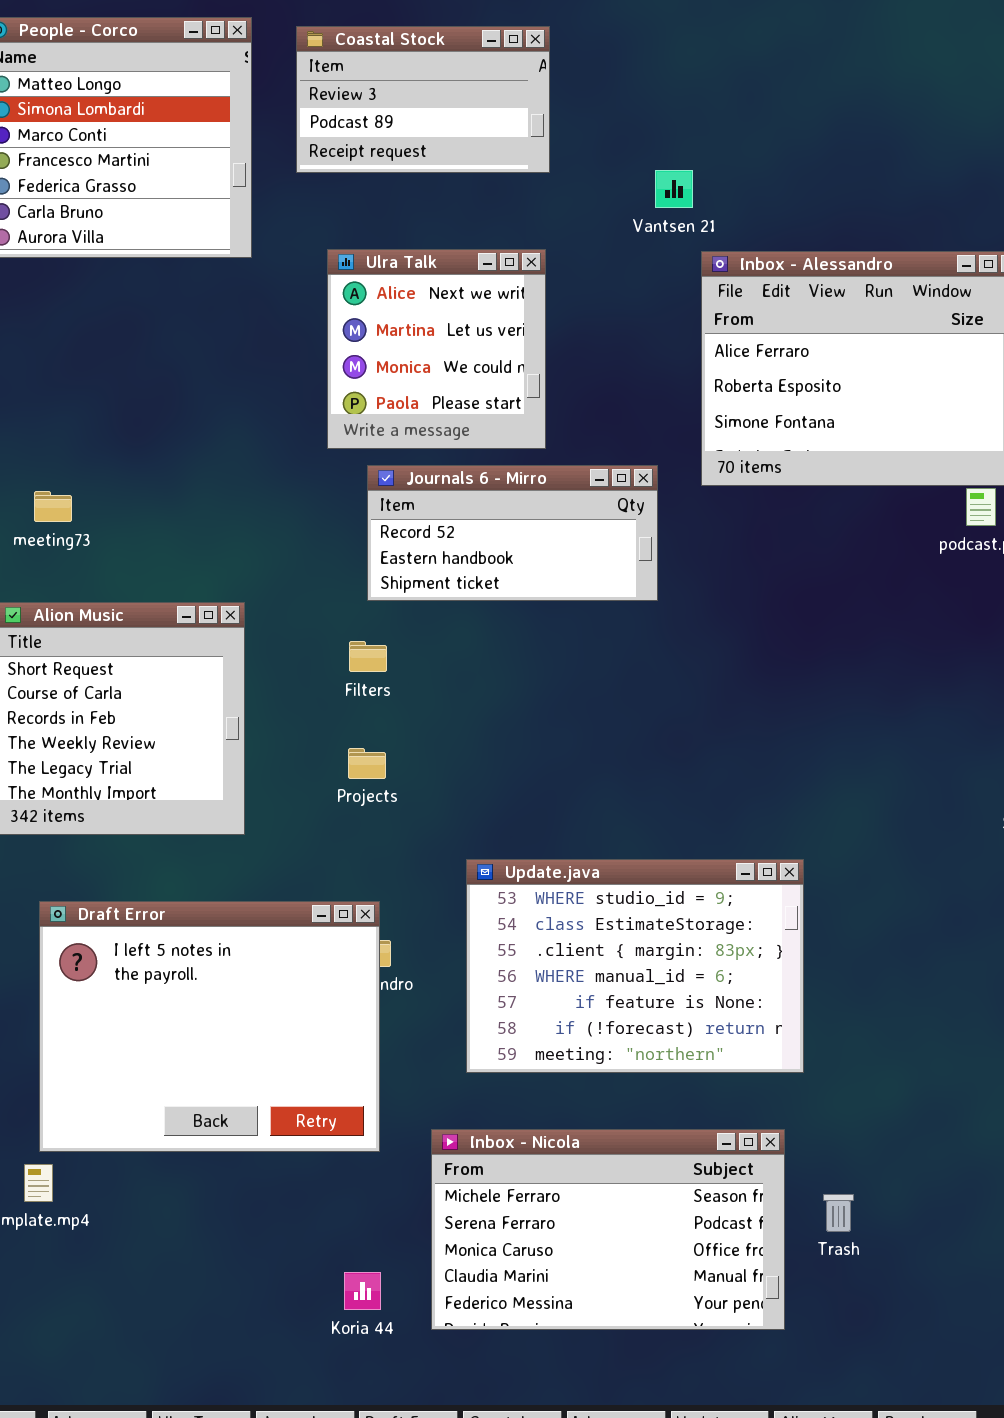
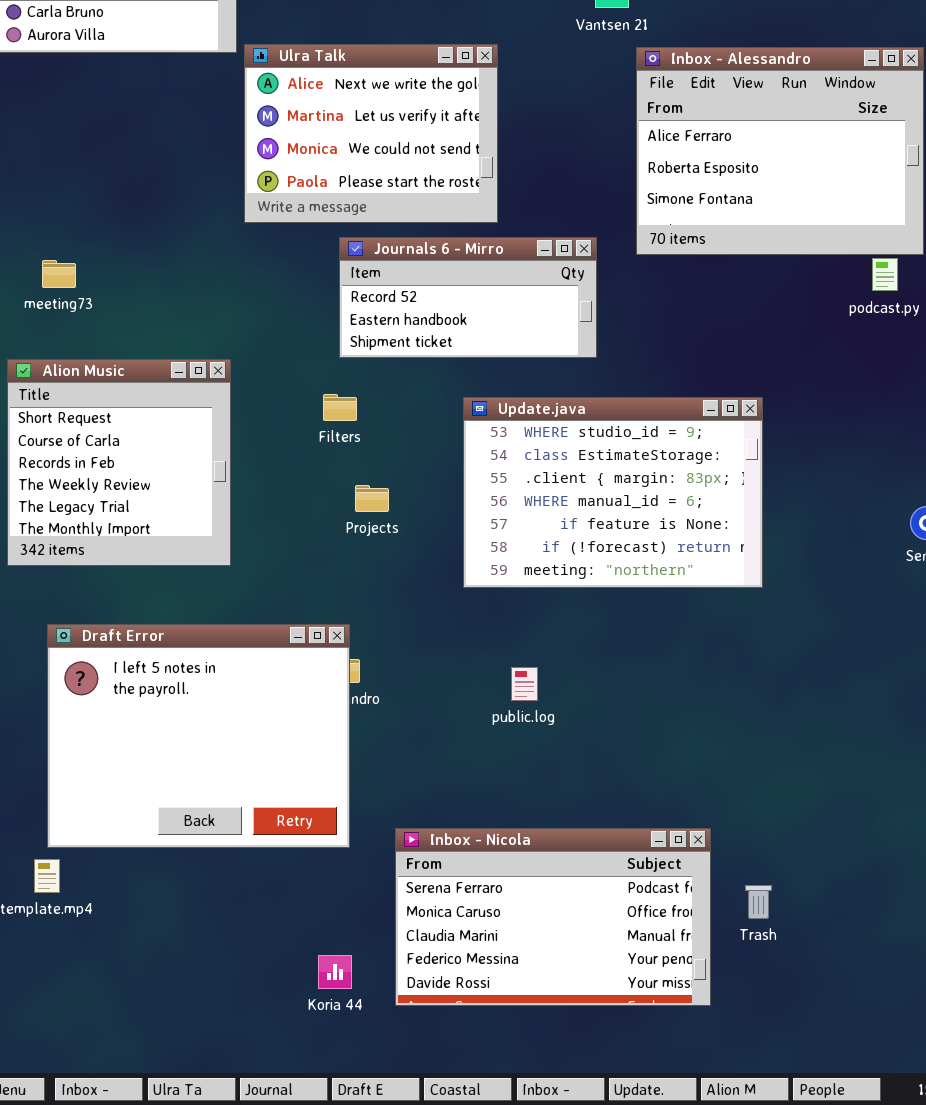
Ulra Talk: [327,249,546,449] -> [244,44,498,223], resized
Projects: [348,748,386,779] -> [355,485,389,512], moved
Update.java: [466,859,804,1073] -> [463,397,763,588], moved
Inbox - Nicola: [431,1129,785,1330] -> [395,828,711,1006], scrolled down 1 row

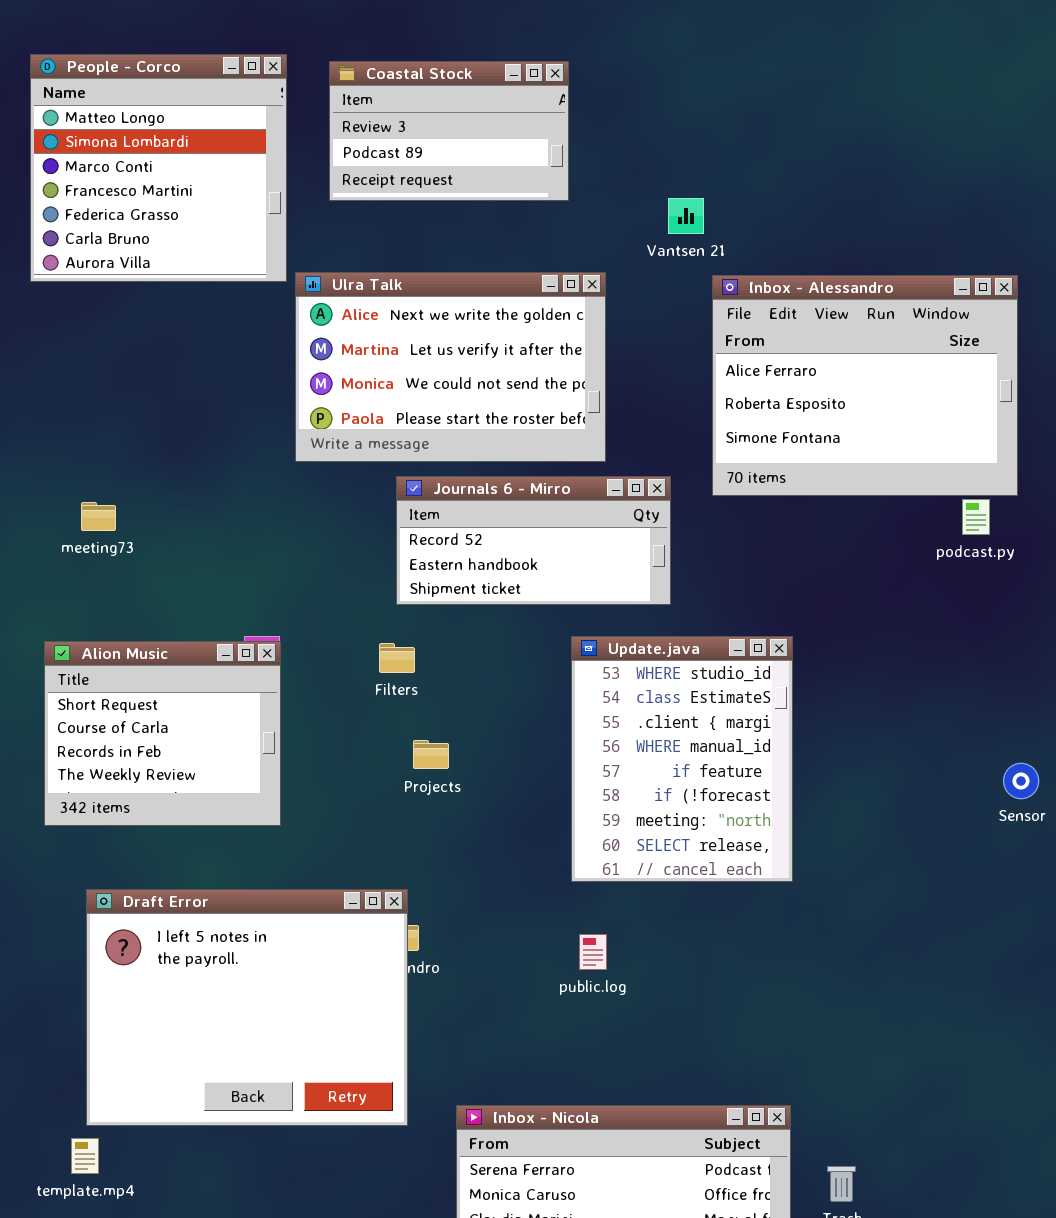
Ulra Talk: [244,44,498,223] -> [295,272,606,462], resized
Alion Music: [7,359,231,566] -> [44,641,281,826], resized
Update.java: [463,397,763,588] -> [571,636,793,882], moved, resized

